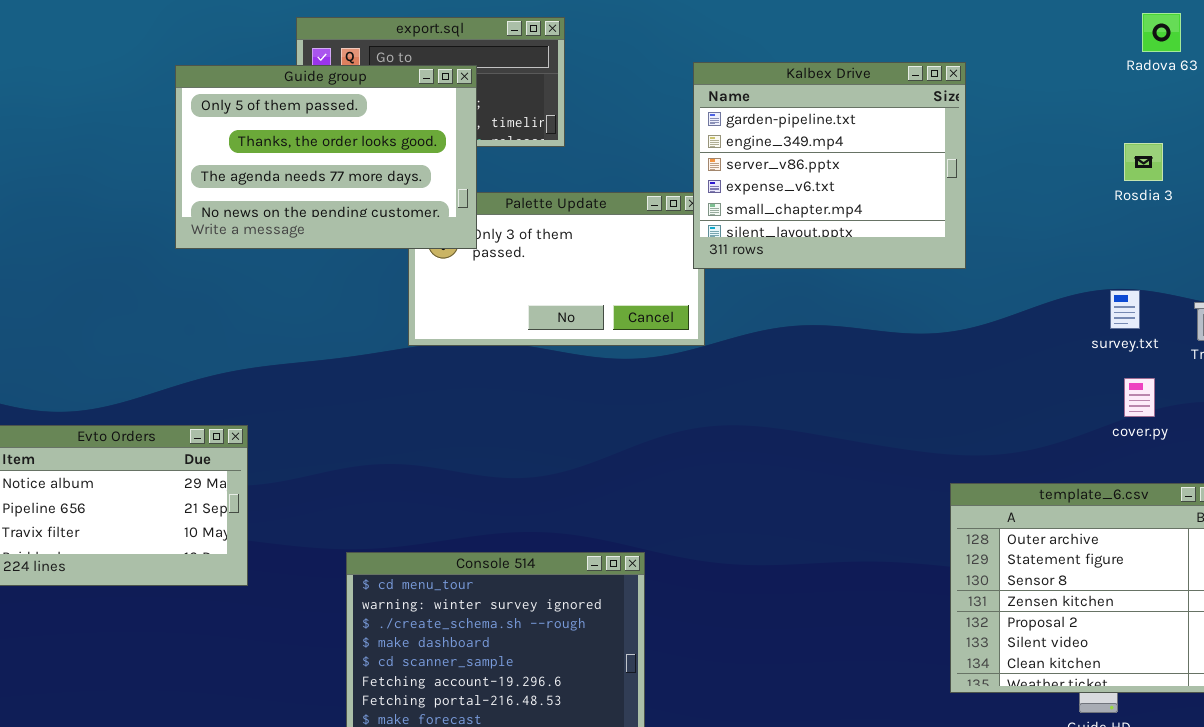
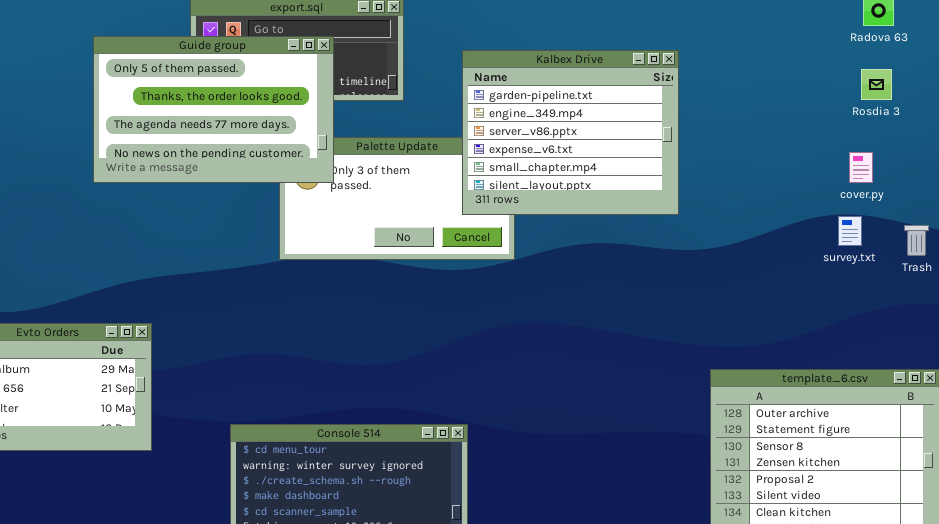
Kalbex Drive: [693,62,966,269] -> [462,50,679,215], moved
Rosdia 3: [1124,143,1163,181] -> [861,69,892,100], moved
cover.py: [1124,378,1155,417] -> [849,152,873,183], moved

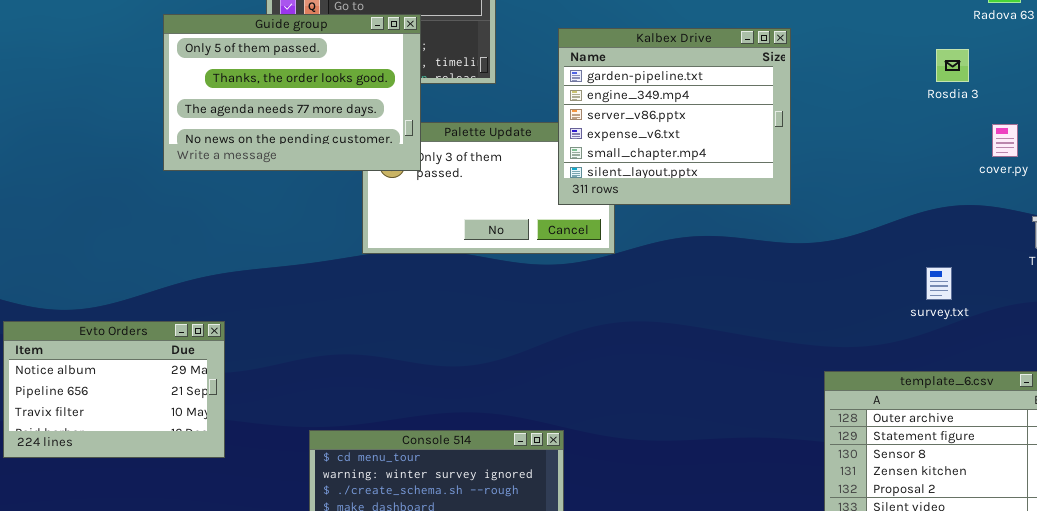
Rosdia 3: [861,69,892,100] -> [936,49,969,82], moved
cover.py: [849,152,873,183] -> [992,124,1018,157], moved
survey.txt: [838,216,862,246] -> [926,267,952,300], moved

